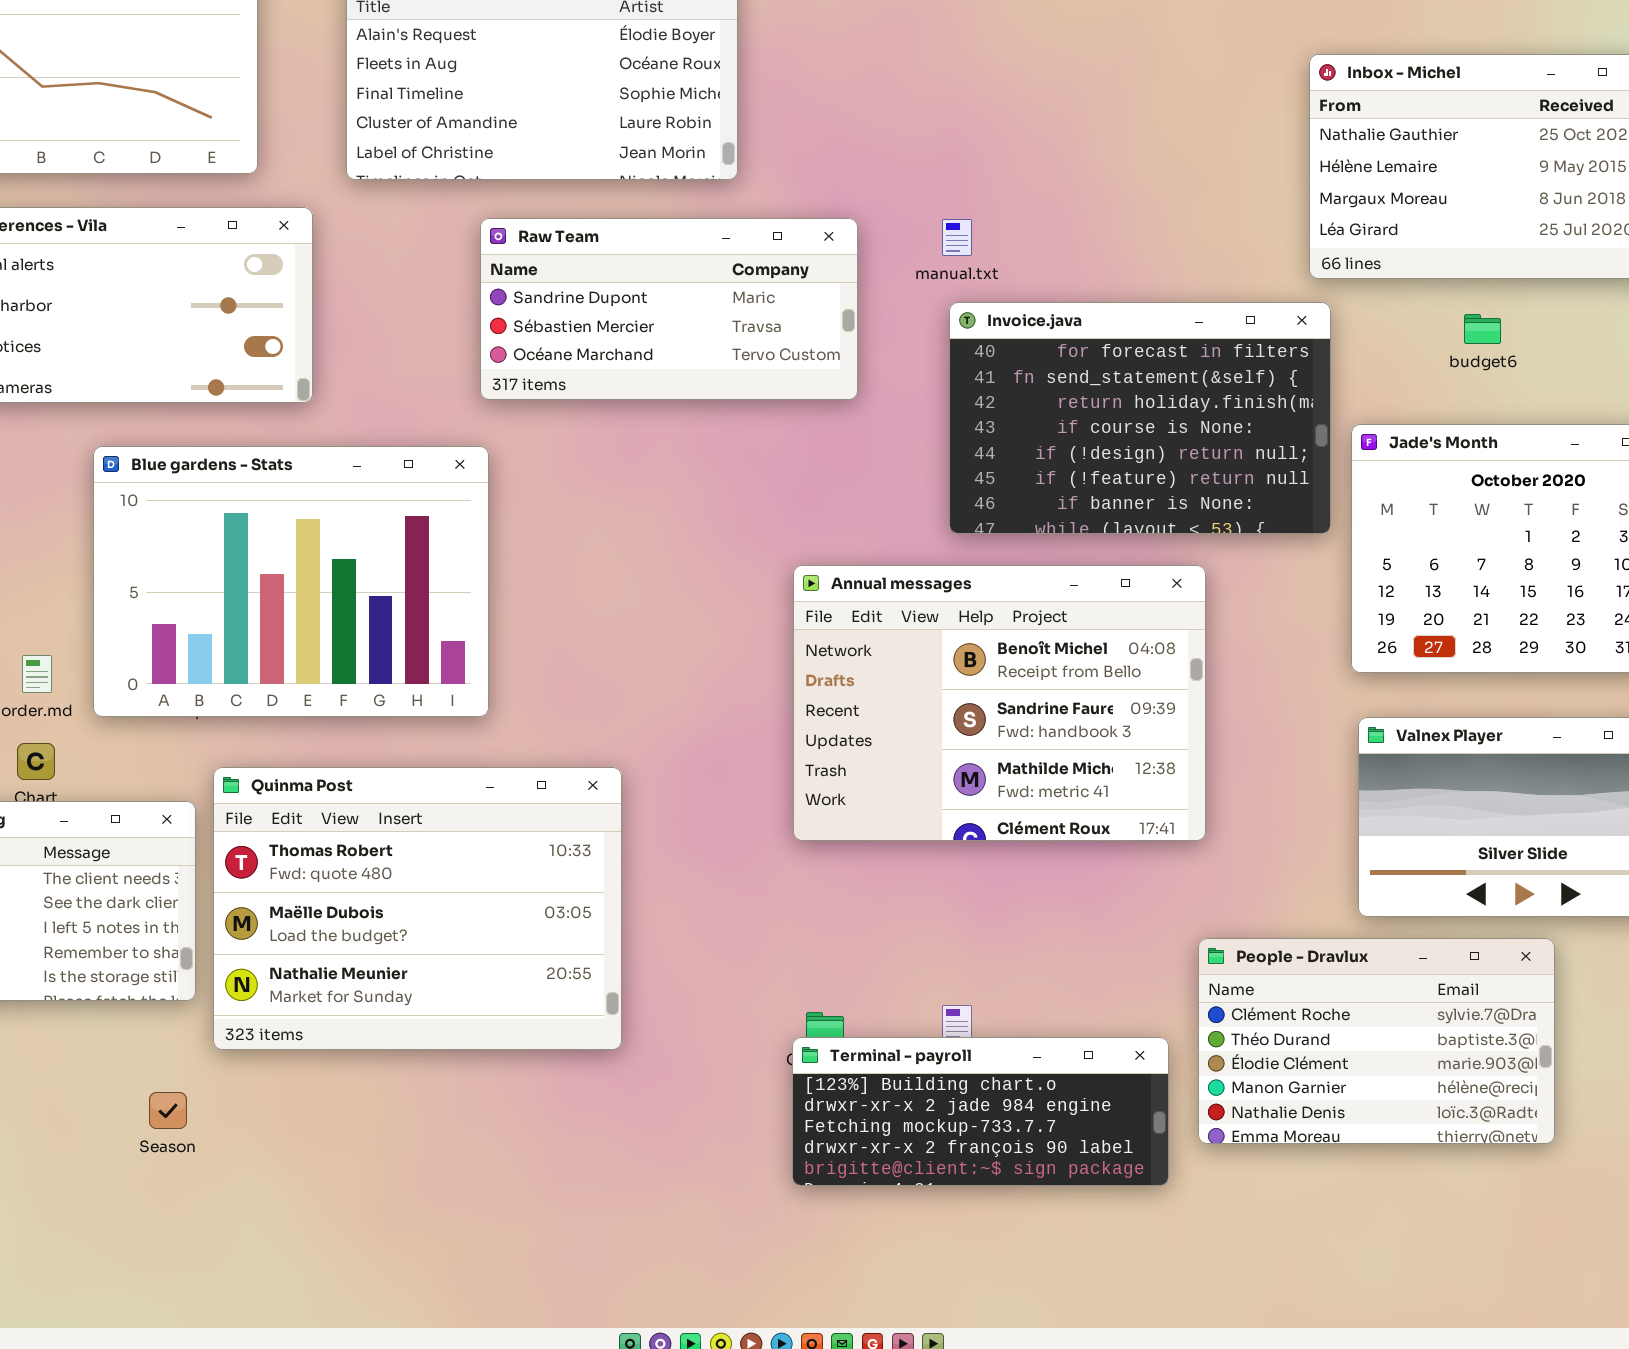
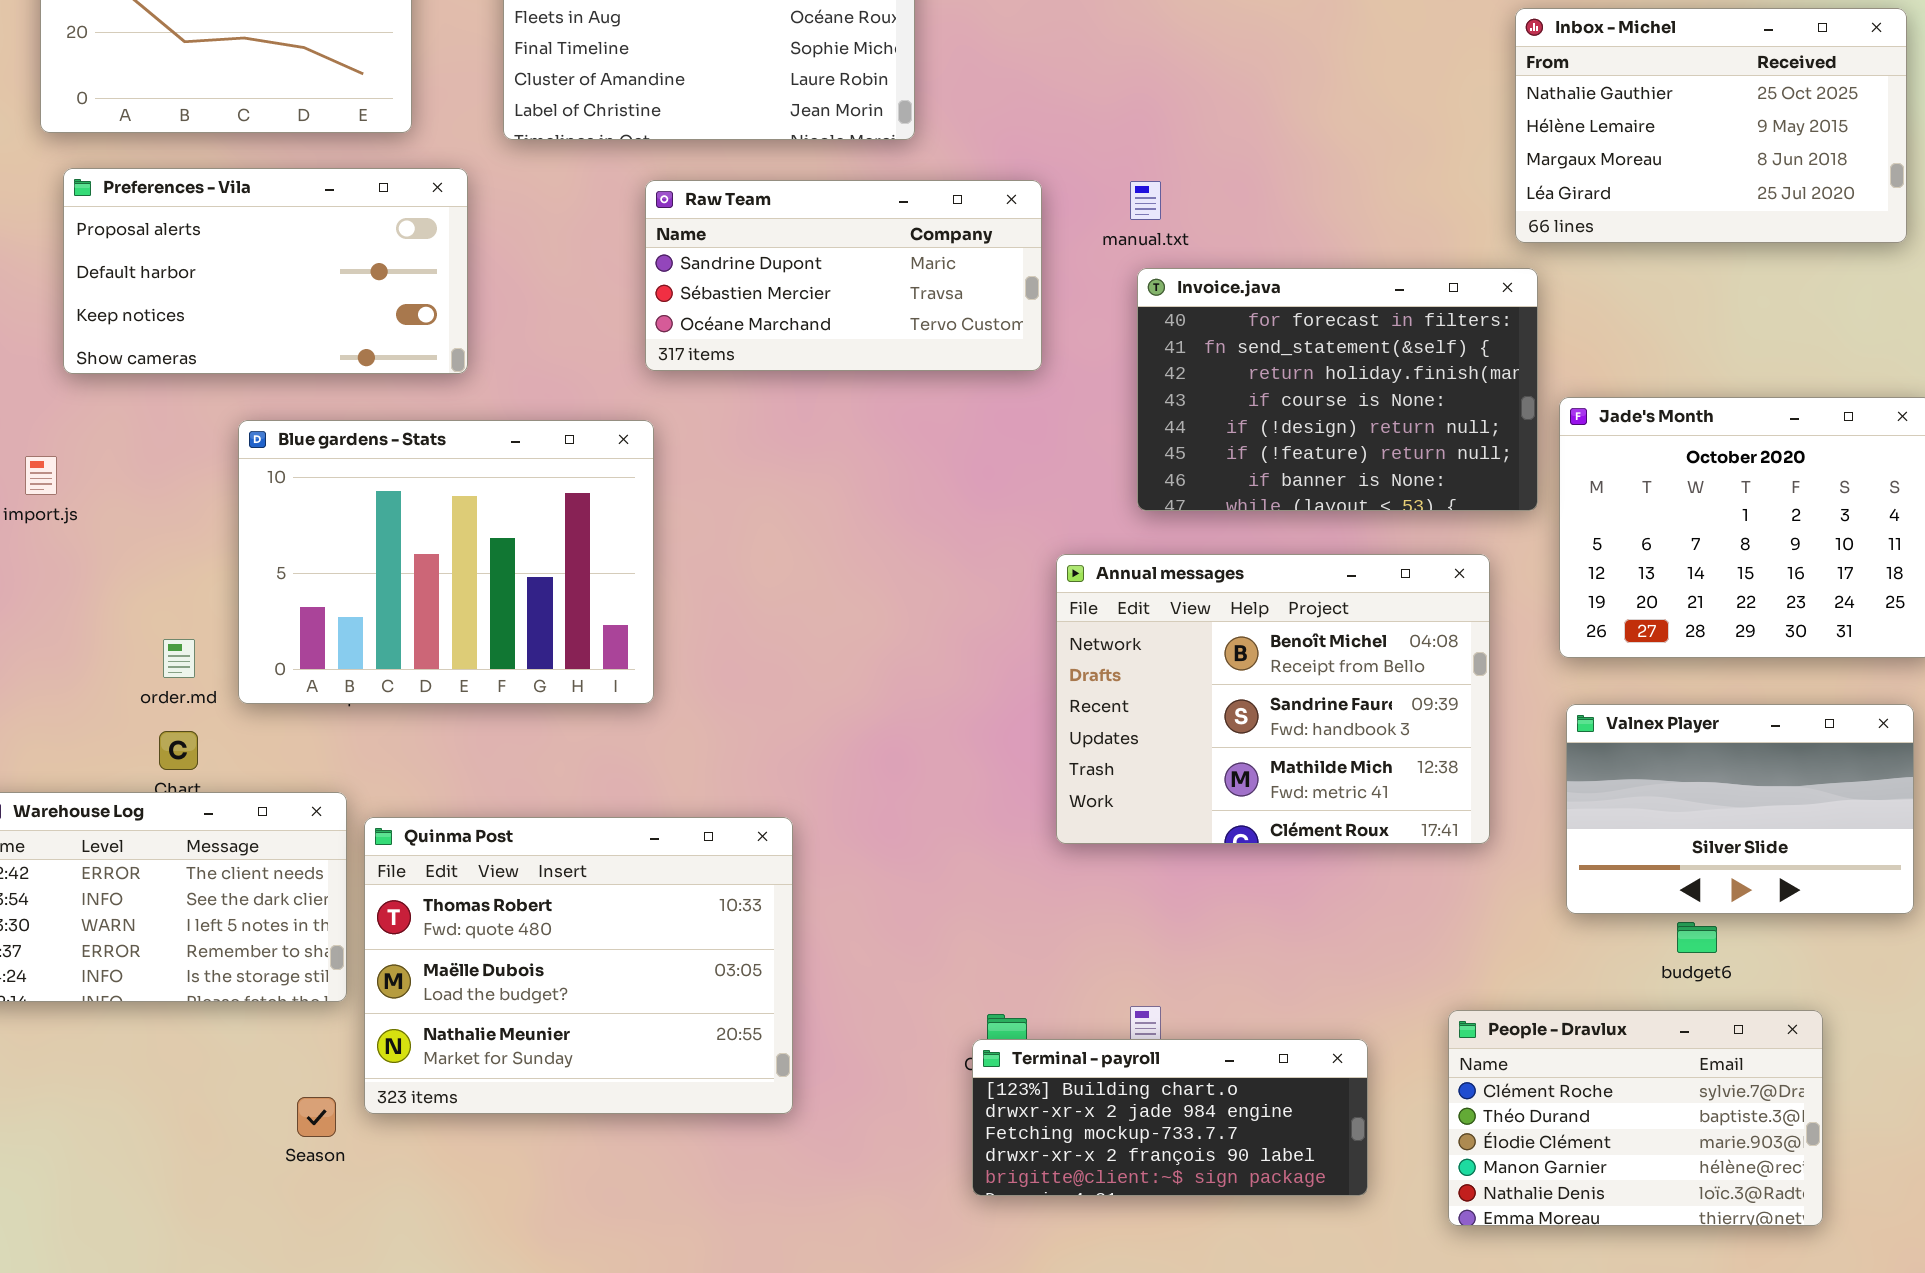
budget6: [1464,314,1501,344] -> [1677,922,1717,953], moved
Annual messages: [793,565,1206,841] -> [1056,554,1490,844], moved
Quinma Post: [213,767,622,1050] -> [364,817,793,1114], moved
People - Dravlux: [1198,938,1555,1144] -> [1448,1010,1823,1226], moved

